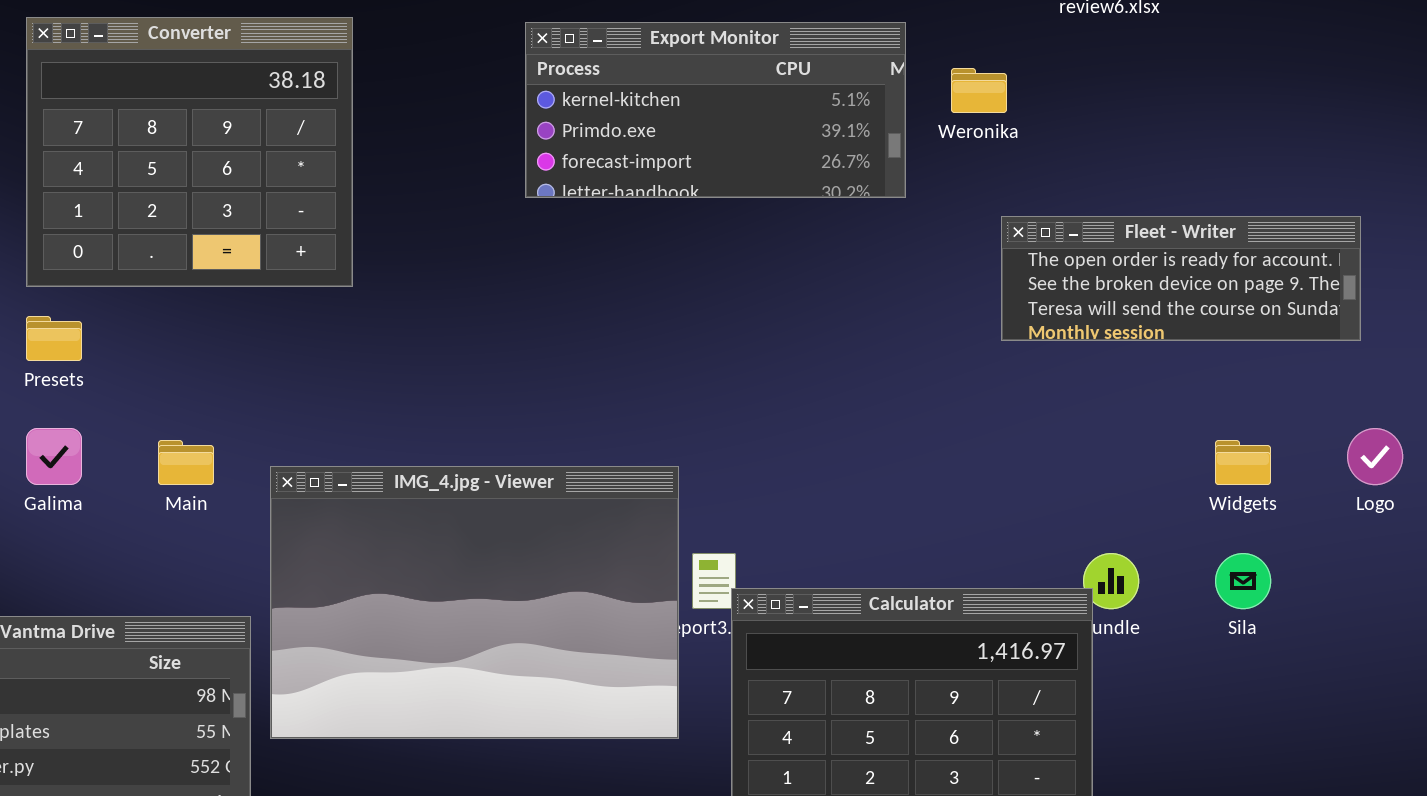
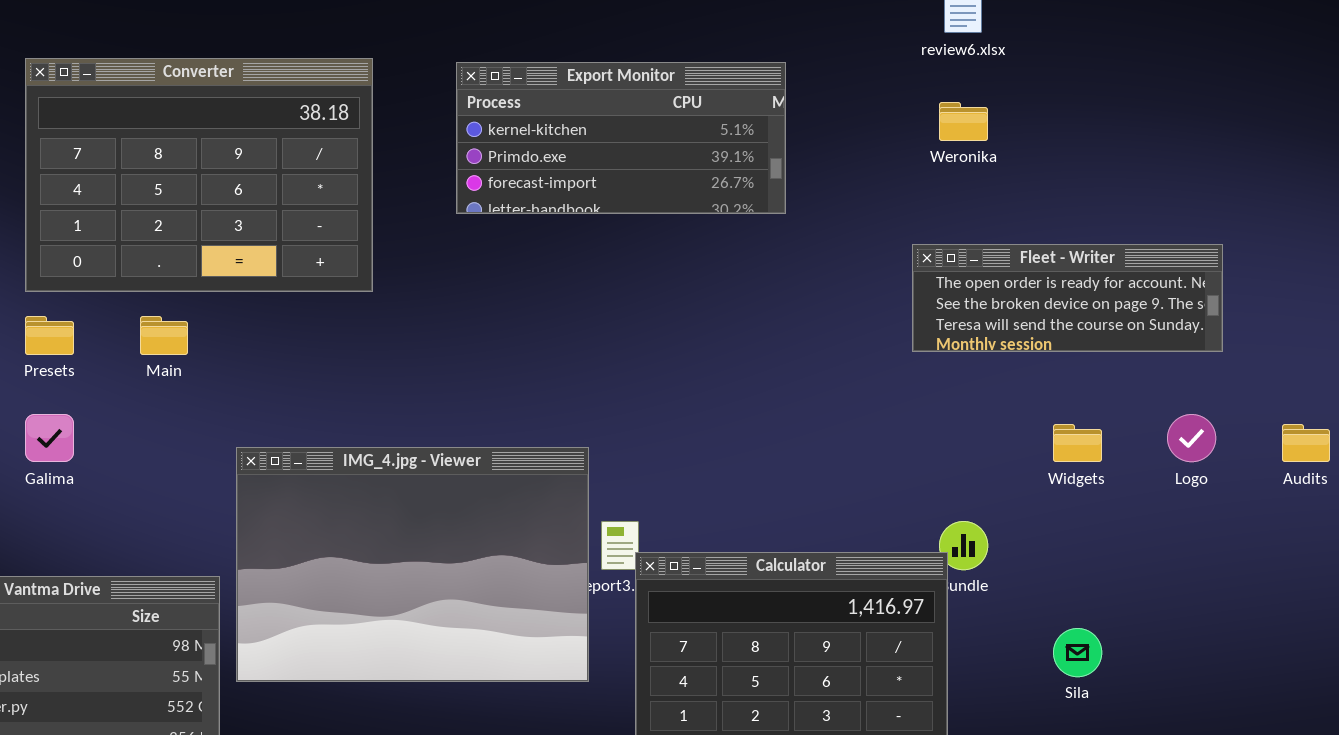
Converter: [26,17,353,287] -> [25,58,373,292], resized
Weronika: [951,68,1007,113] -> [939,102,988,141], moved
Fleet - Writer: [1001,216,1361,341] -> [912,244,1223,352], moved
Main: [158,440,214,485] -> [140,316,188,355], moved
Sila: [1215,553,1271,609] -> [1053,628,1102,677], moved

